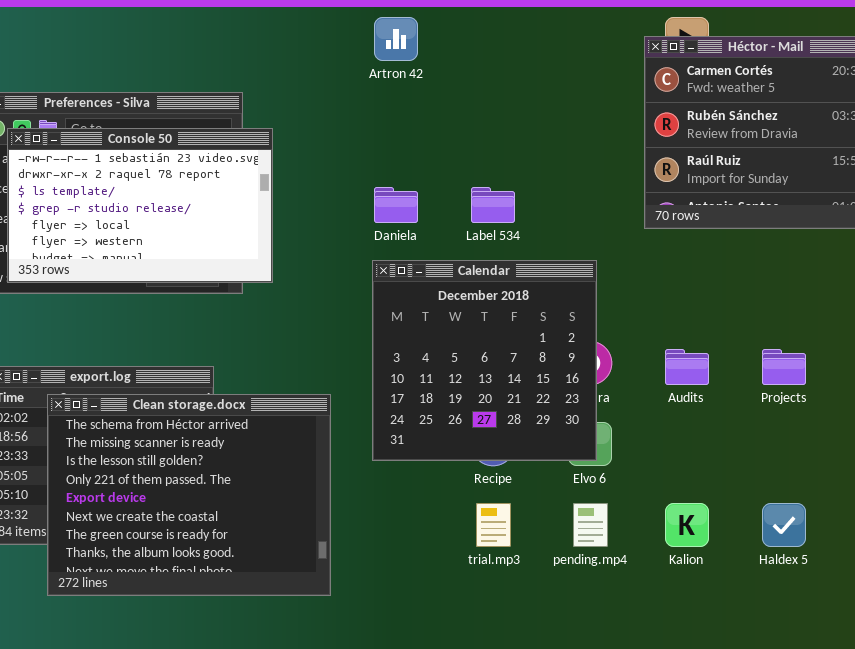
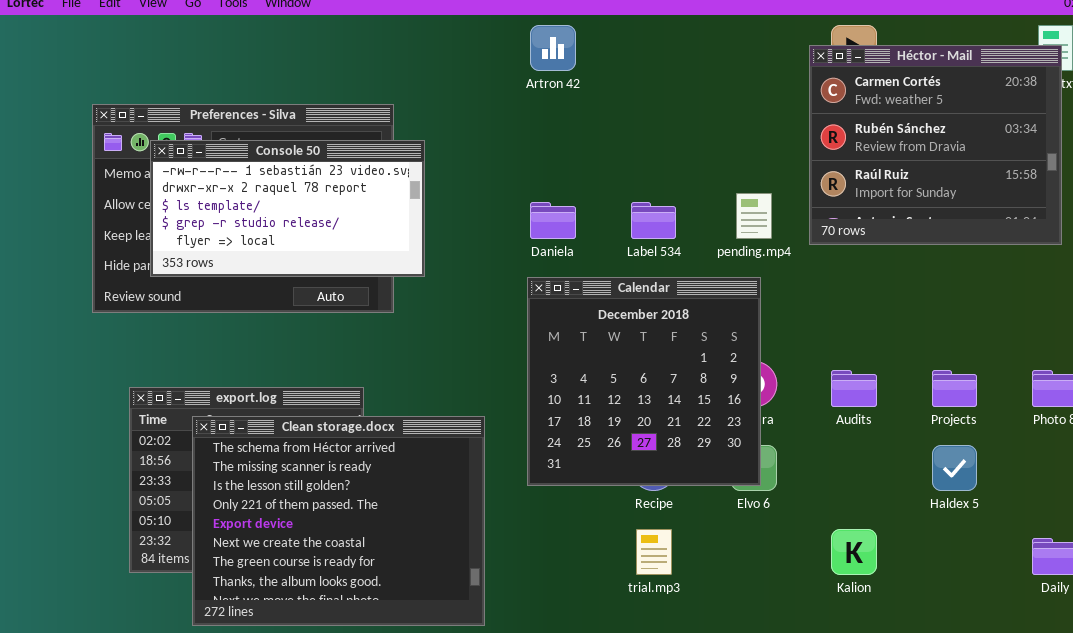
Console 50: [7,128,273,283] -> [150,140,425,277], resized
pending.mp4: [573,503,608,547] -> [736,193,772,239], moved
Haldex 5: [762,503,806,547] -> [932,445,977,491], moved

